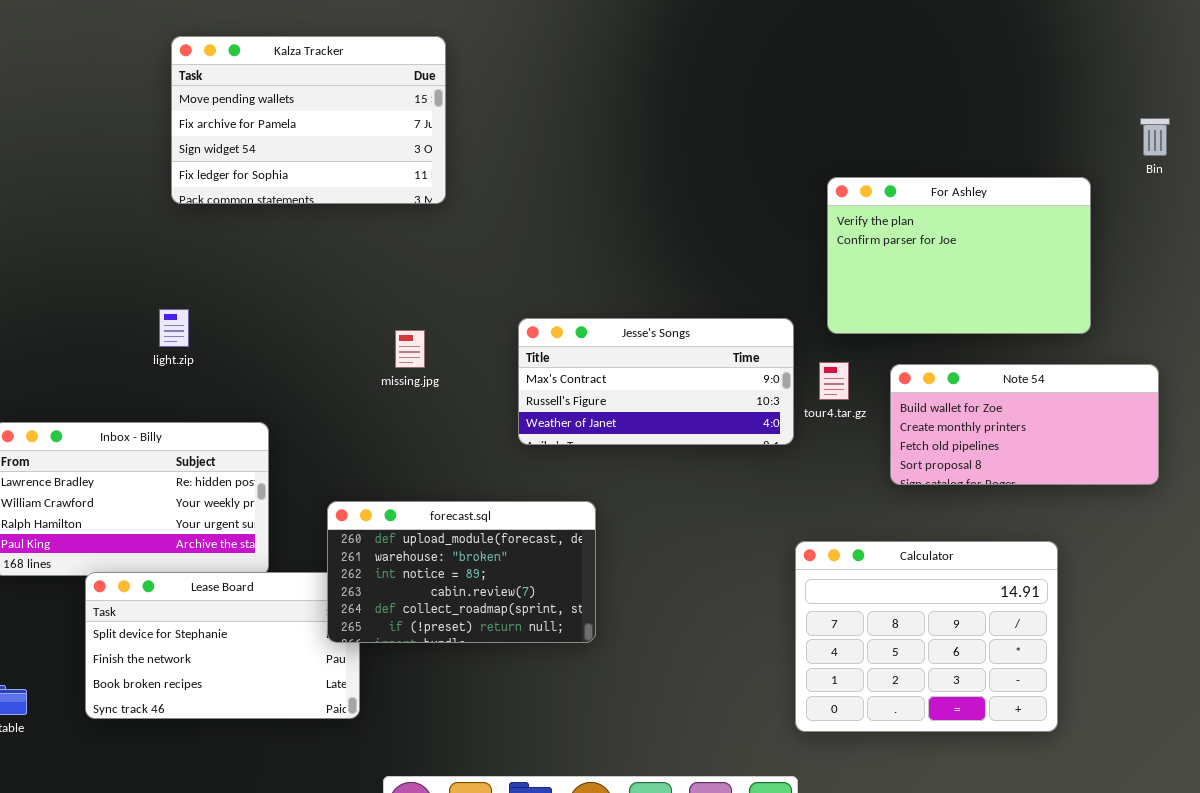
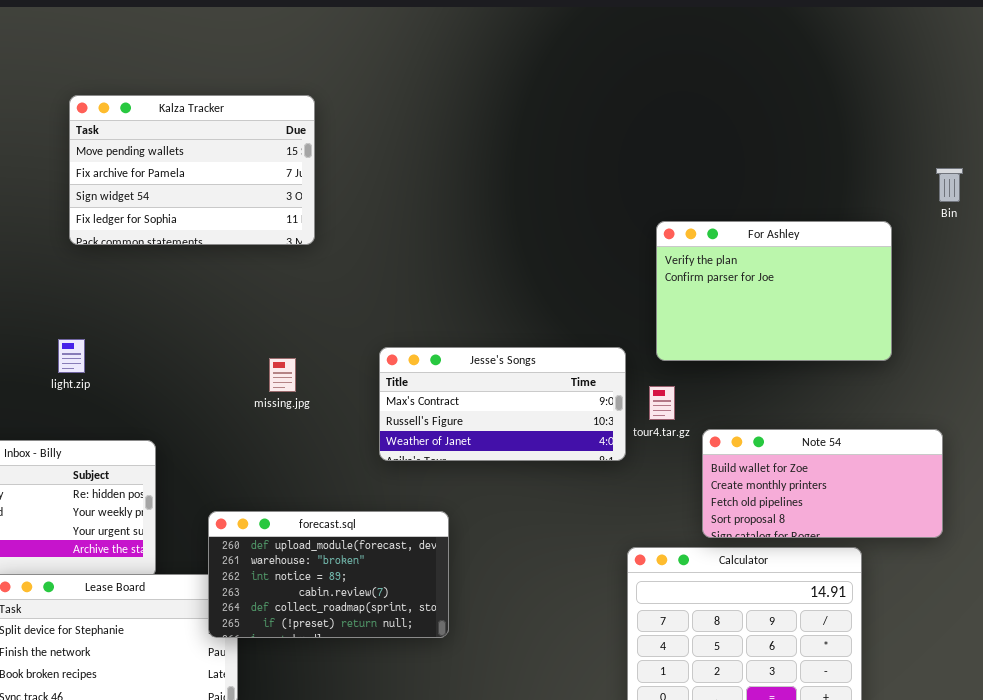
Note 54: [890,364,1159,485] -> [702,429,943,538], moved

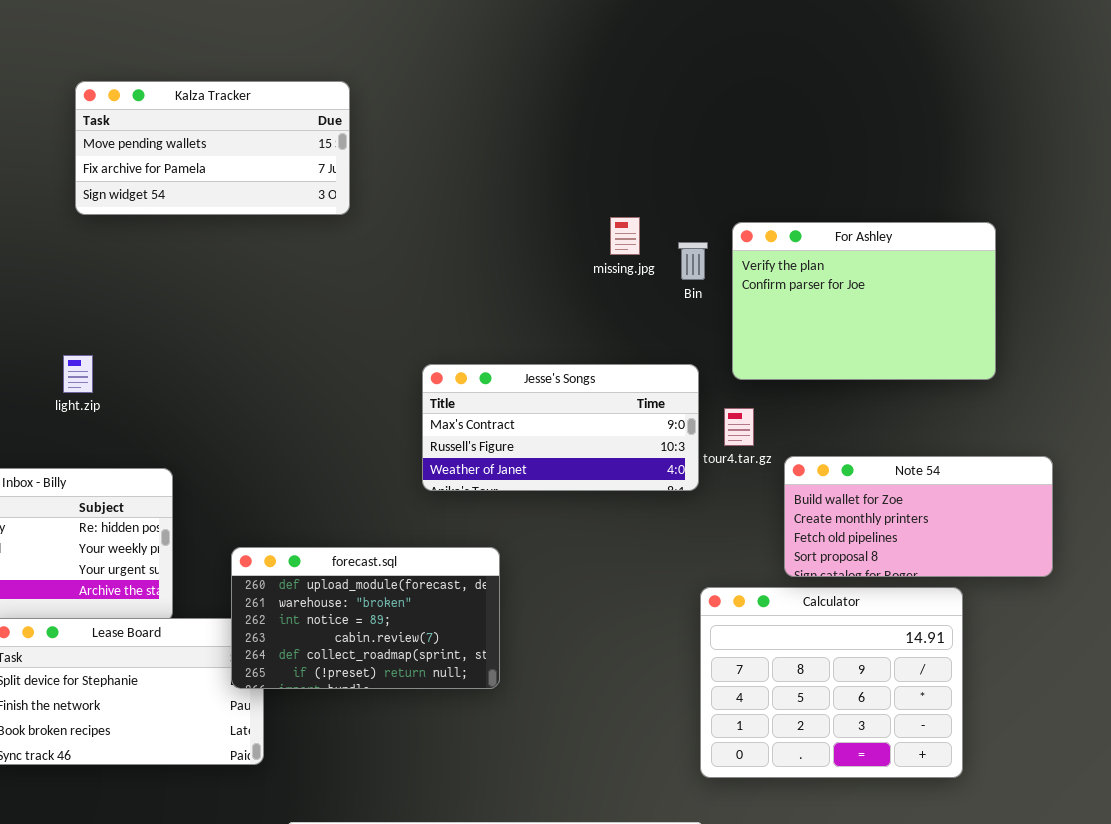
Kalza Tracker: [69,95,315,245] -> [75,81,350,215], resized
Bin: [936,168,963,202] -> [678,242,708,280], moved
missing.jpg: [269,358,296,392] -> [610,217,640,255], moved

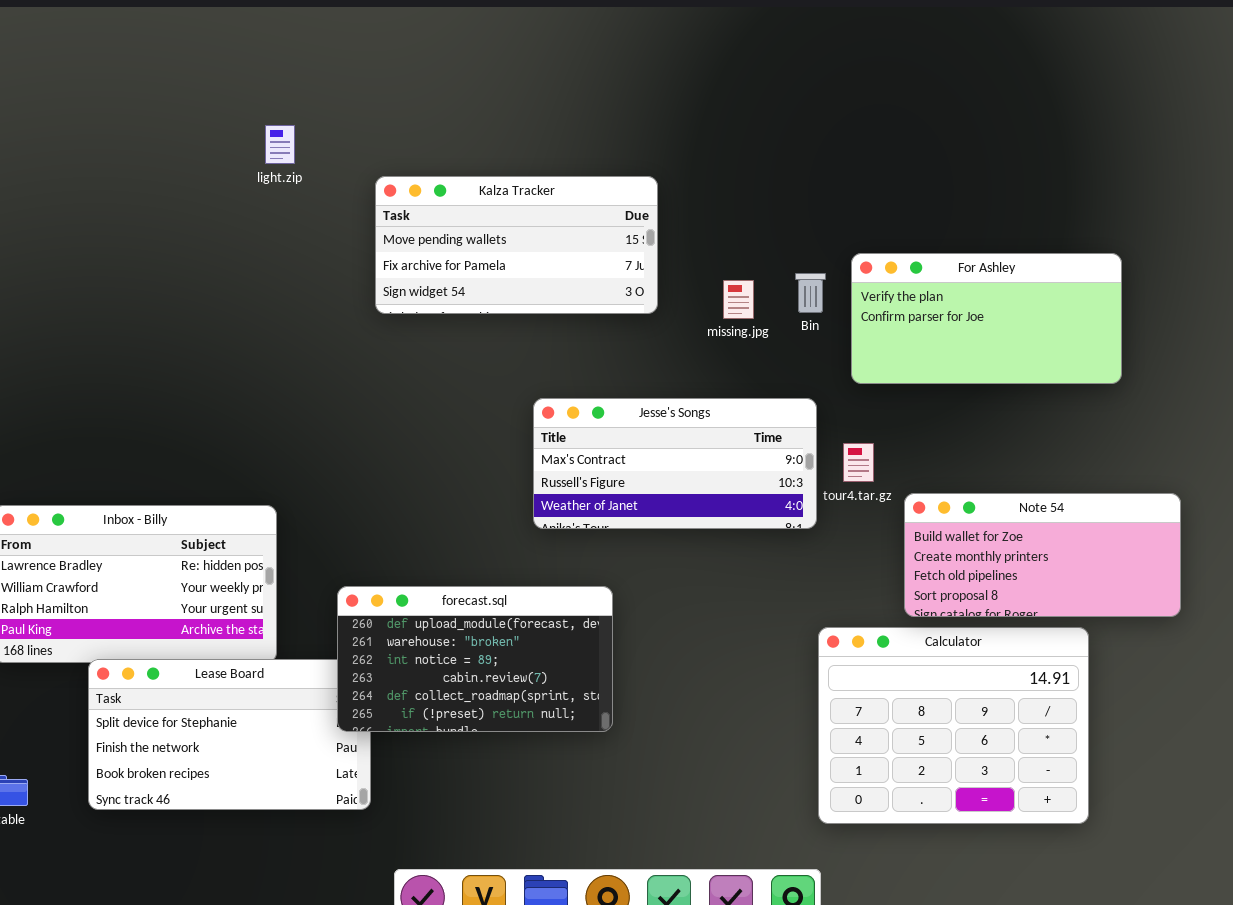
Kalza Tracker: [75,81,350,215] -> [375,176,658,314], moved
missing.jpg: [610,217,640,255] -> [723,280,754,319], moved
For Ashley: [732,222,996,380] -> [851,253,1122,384], resized
light.zip: [63,355,93,393] -> [265,125,295,164], moved

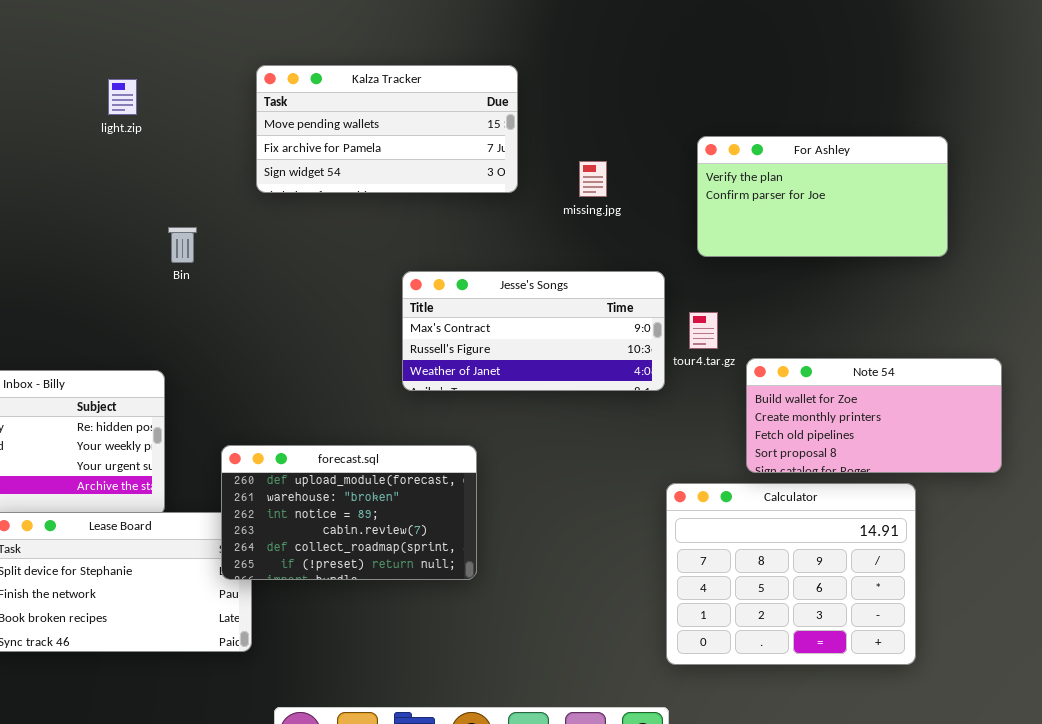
light.zip: [265,125,295,164] -> [108,79,137,115], moved
Bin: [795,273,826,313] -> [168,227,197,263], moved

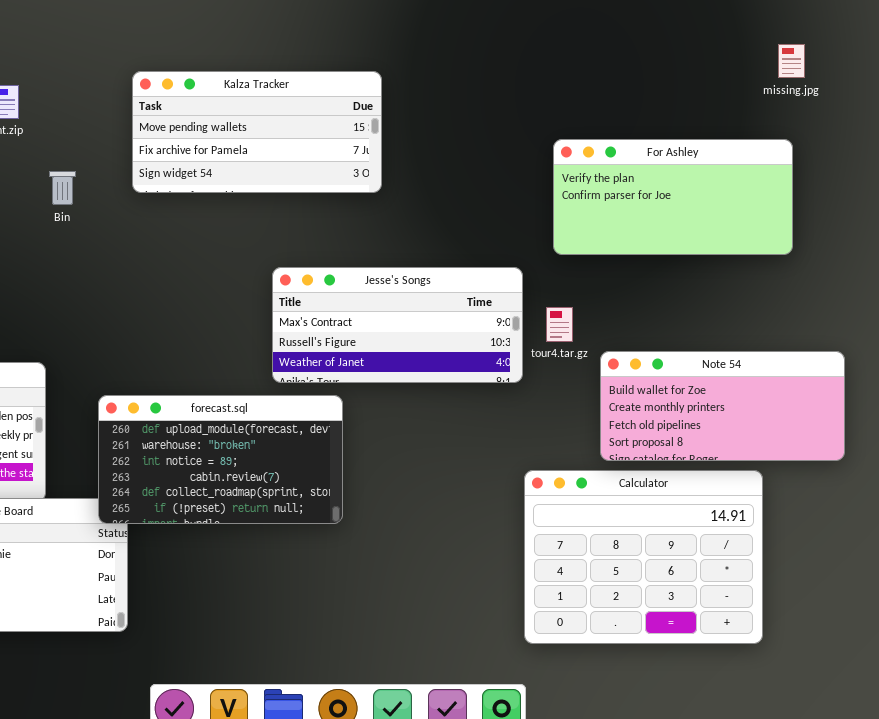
missing.jpg: [579,161,607,197] -> [778,44,805,78], moved
Bin: [168,227,197,263] -> [49,171,76,205], moved
forecast.sql: [221,445,477,580] -> [98,395,343,524], moved

